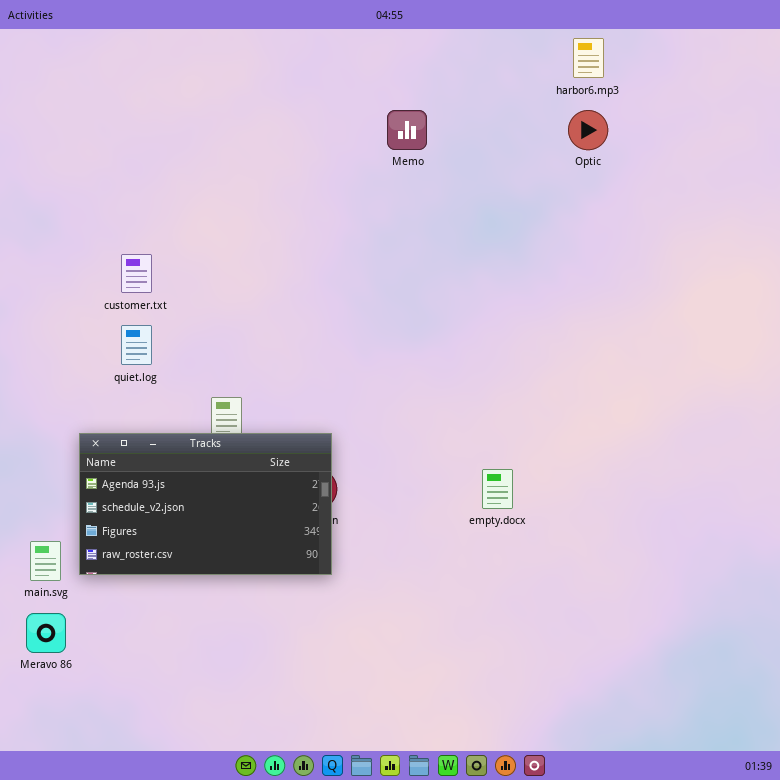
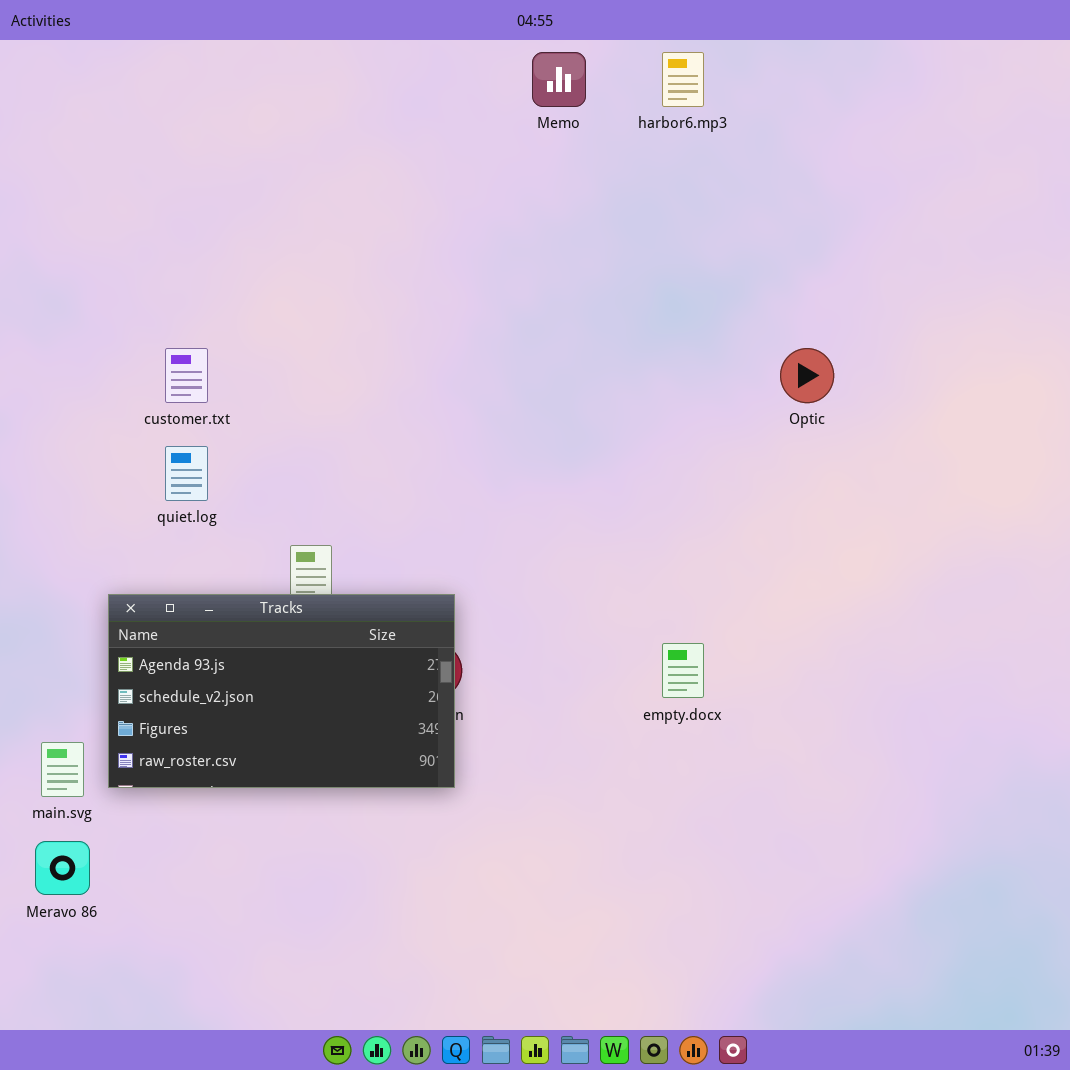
harbor6.mp3: [573,38,604,78] -> [662,52,704,107], moved
Memo: [387,110,427,150] -> [532,52,586,107], moved
Optic: [568,110,608,150] -> [780,348,834,403], moved

